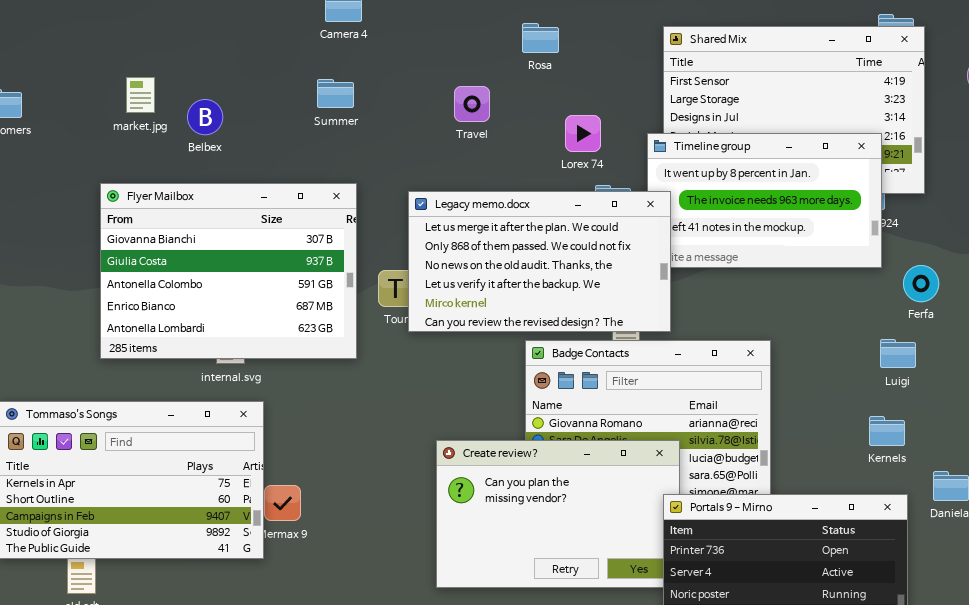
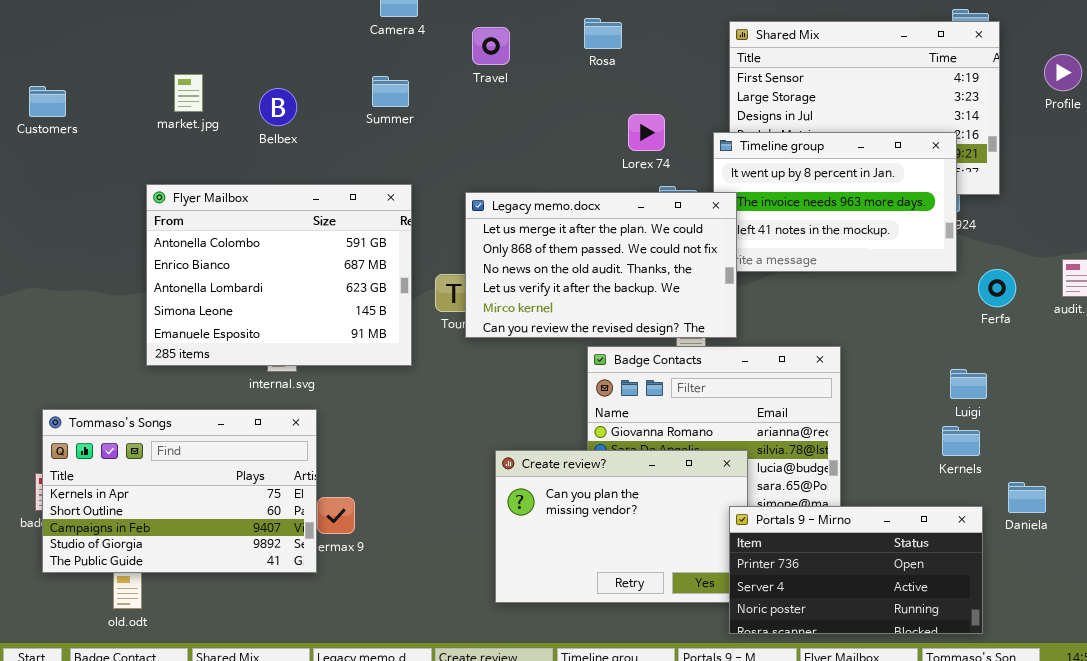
Travel: [454,86,490,122] -> [472,27,510,65], moved
Belbex: [187,99,223,135] -> [259,88,297,126], moved
Flyer Mailbox: [100,183,357,359] -> [146,184,412,366], scrolled down 2 rows
Luigi: [880,339,916,368] -> [950,369,987,399], moved

